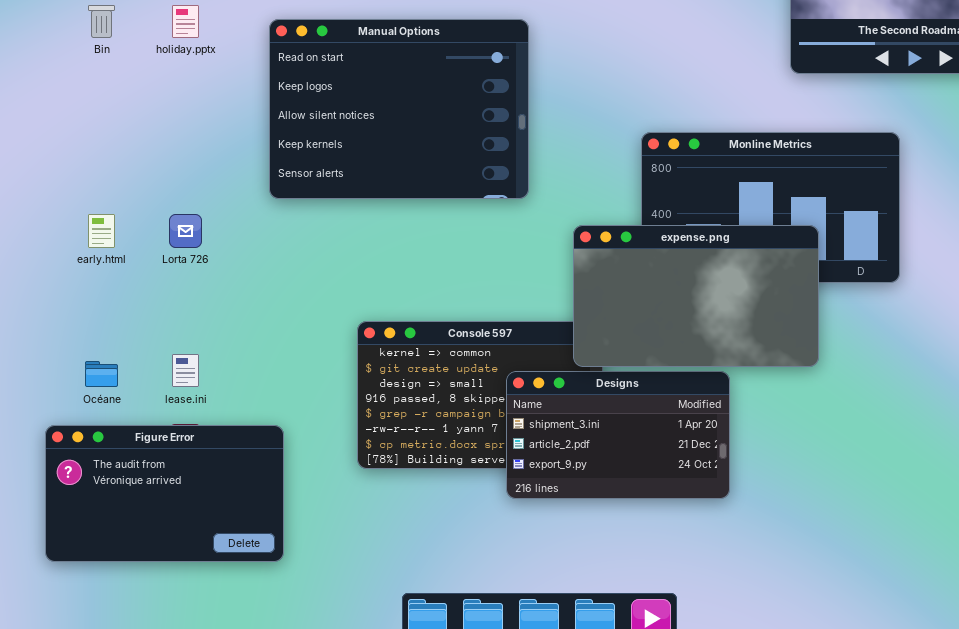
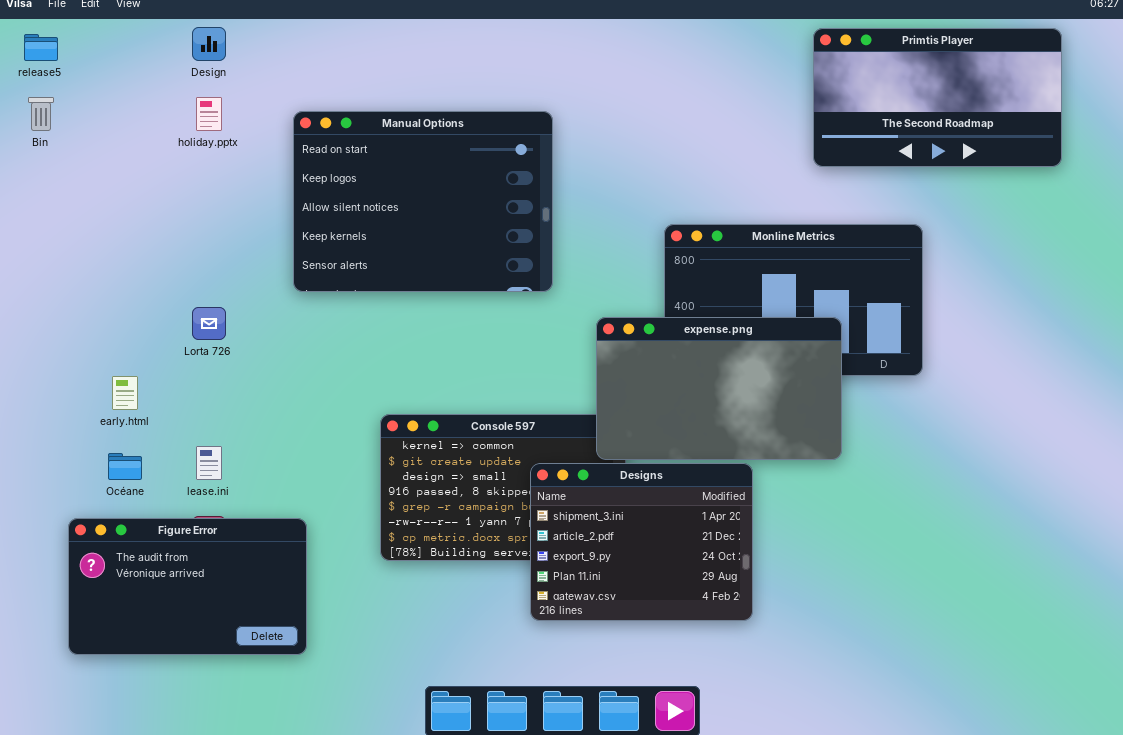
Bin: [88,5,115,38] -> [28,97,54,131], moved
early.html: [88,214,115,248] -> [112,376,138,410], moved
Designs: [506,371,730,499] -> [530,463,753,621], resized

